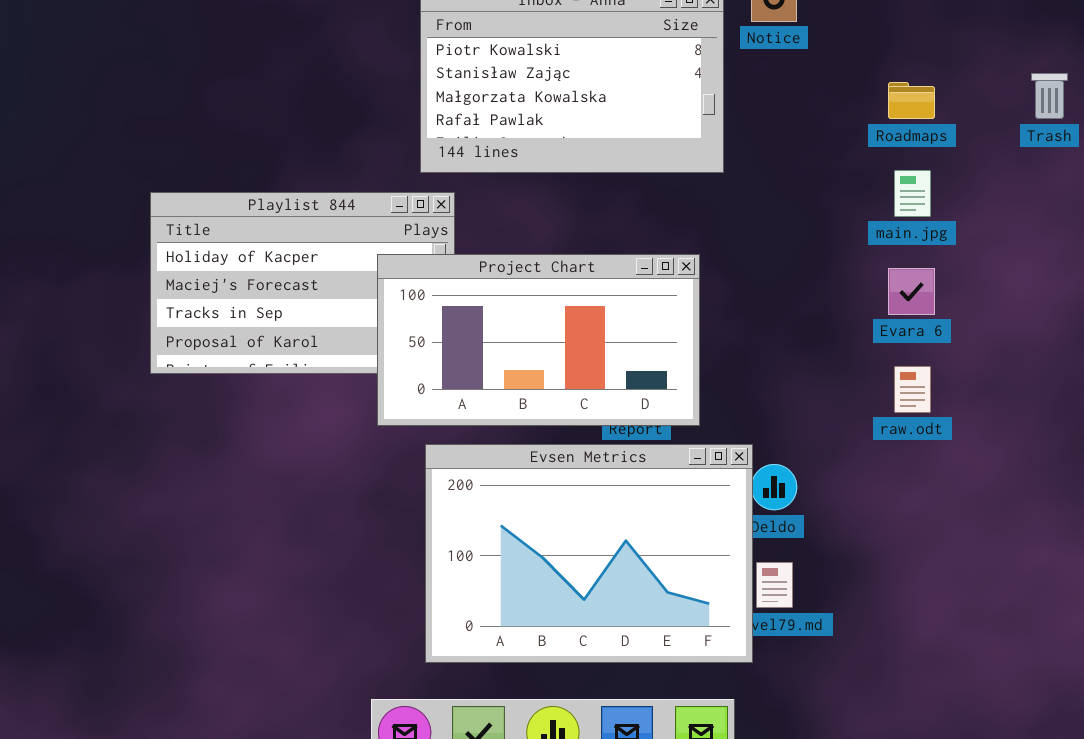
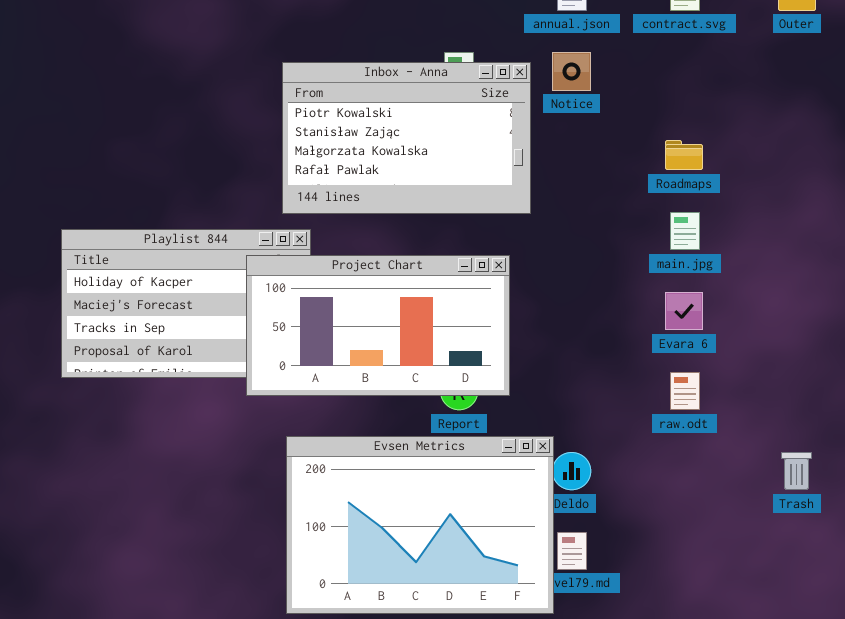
Trash: [1031,73,1068,119] -> [781,452,812,490], moved
Project Chart: [377,254,700,426] -> [246,255,510,396], moved

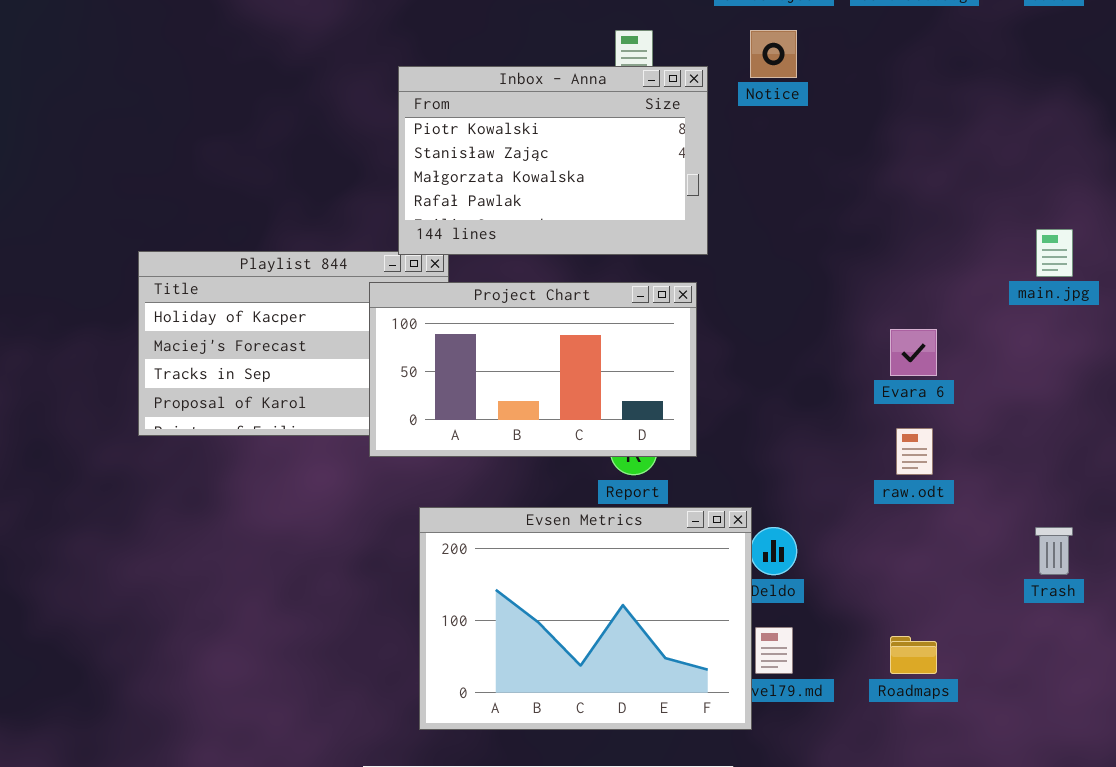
Inbox - Anna: [282,62,531,214] -> [398,66,708,255], moved
Roadmaps: [665,140,703,170] -> [890,636,937,674], moved
main.jpg: [670,212,700,250] -> [1036,229,1073,277], moved

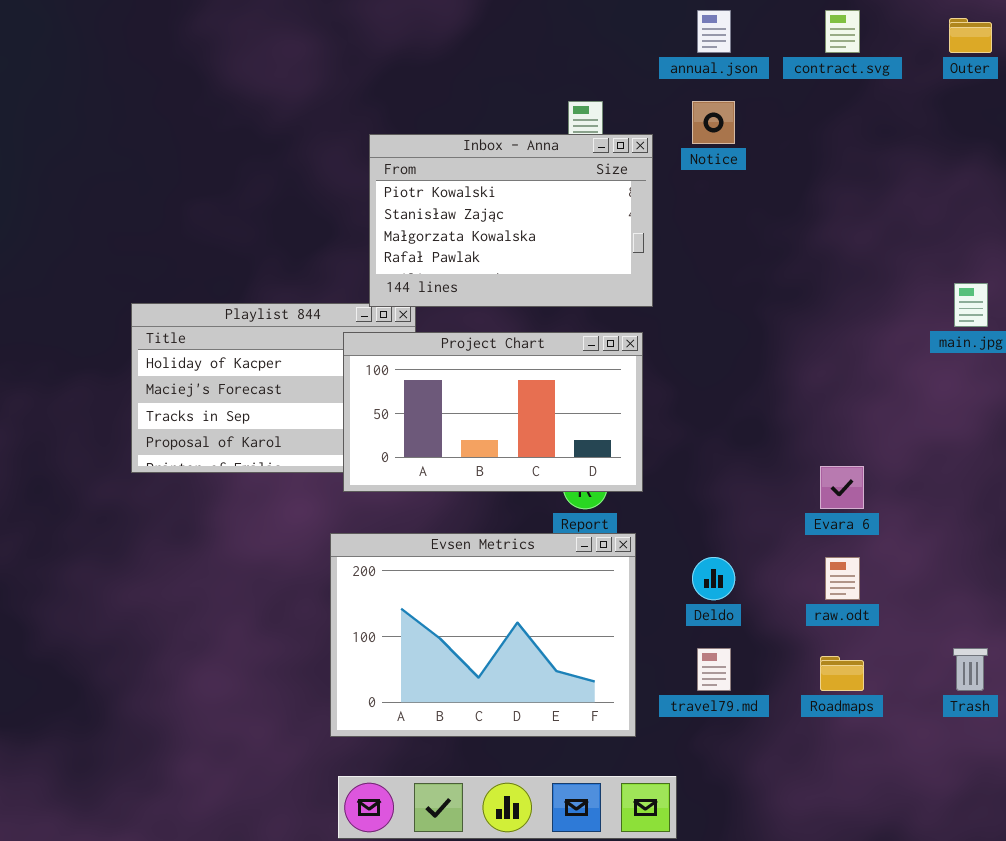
Evara 6: [890,329,937,376] -> [820,466,864,509], moved
raw.odt: [896,428,933,475] -> [825,557,860,600], moved
Evsen Metrics: [419,507,752,730] -> [330,533,636,737], moved
Trash: [1035,527,1073,575] -> [953,648,988,691], moved

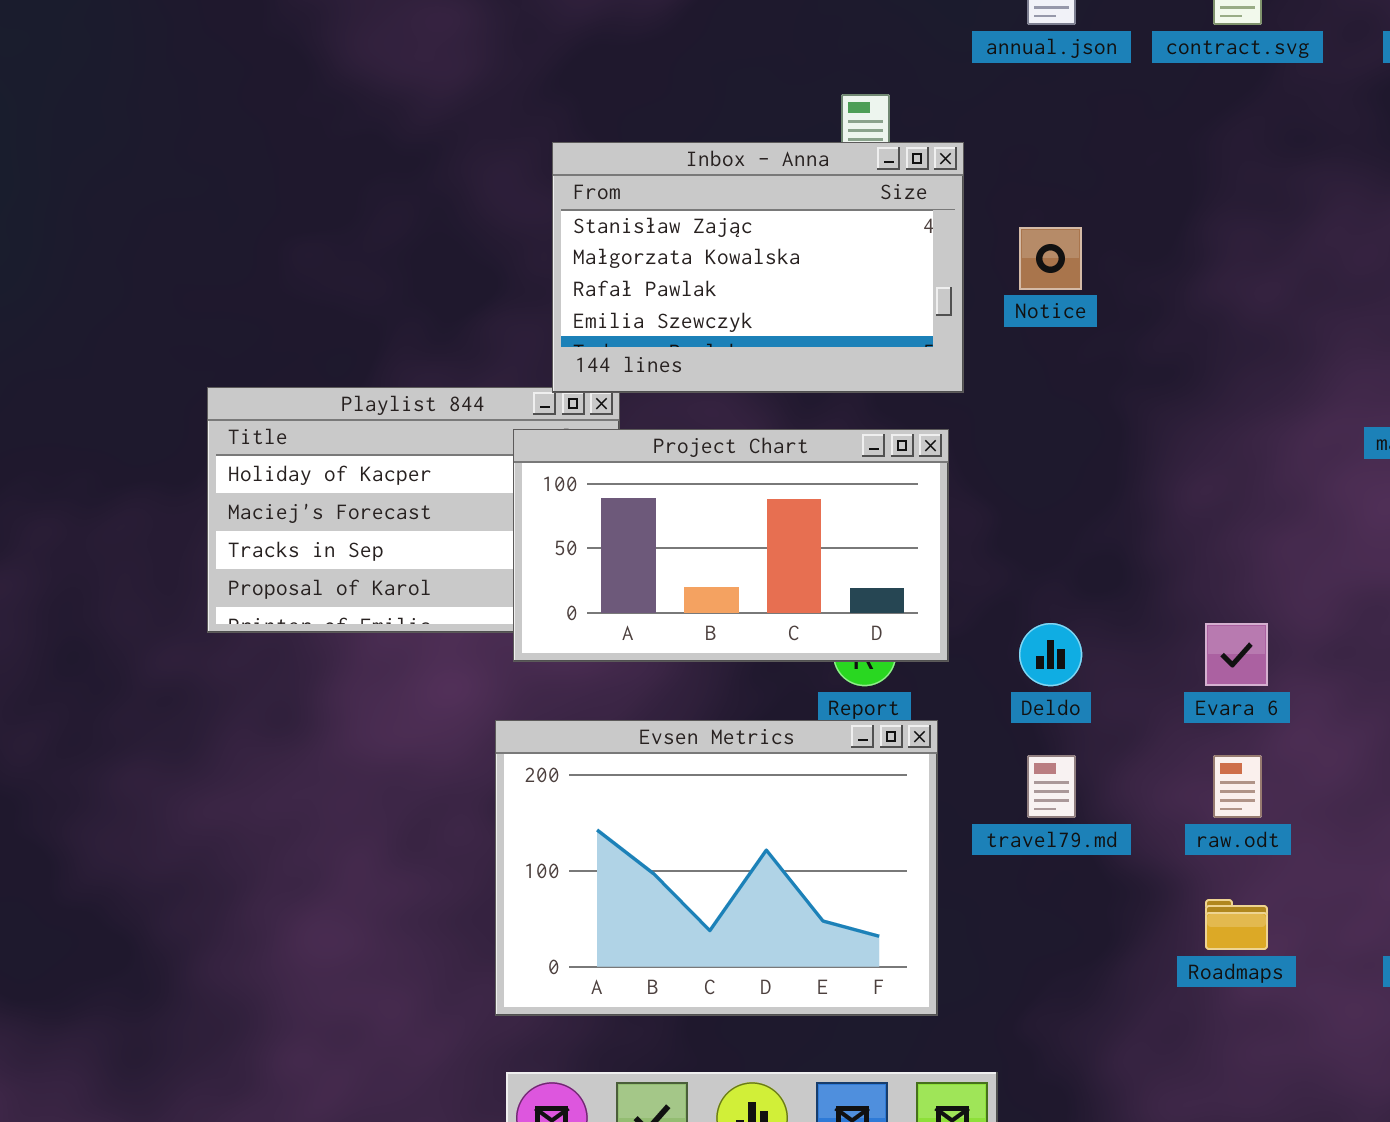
Notice: [692,101,735,144] -> [1019,227,1082,290], moved
Inbox - Anna: [369,134,653,307] -> [552,142,964,393], scrolled down 1 row
Deldo: [692,557,735,600] -> [1019,623,1082,686], moved
travel79.md: [697,648,731,691] -> [1027,755,1076,818], moved

